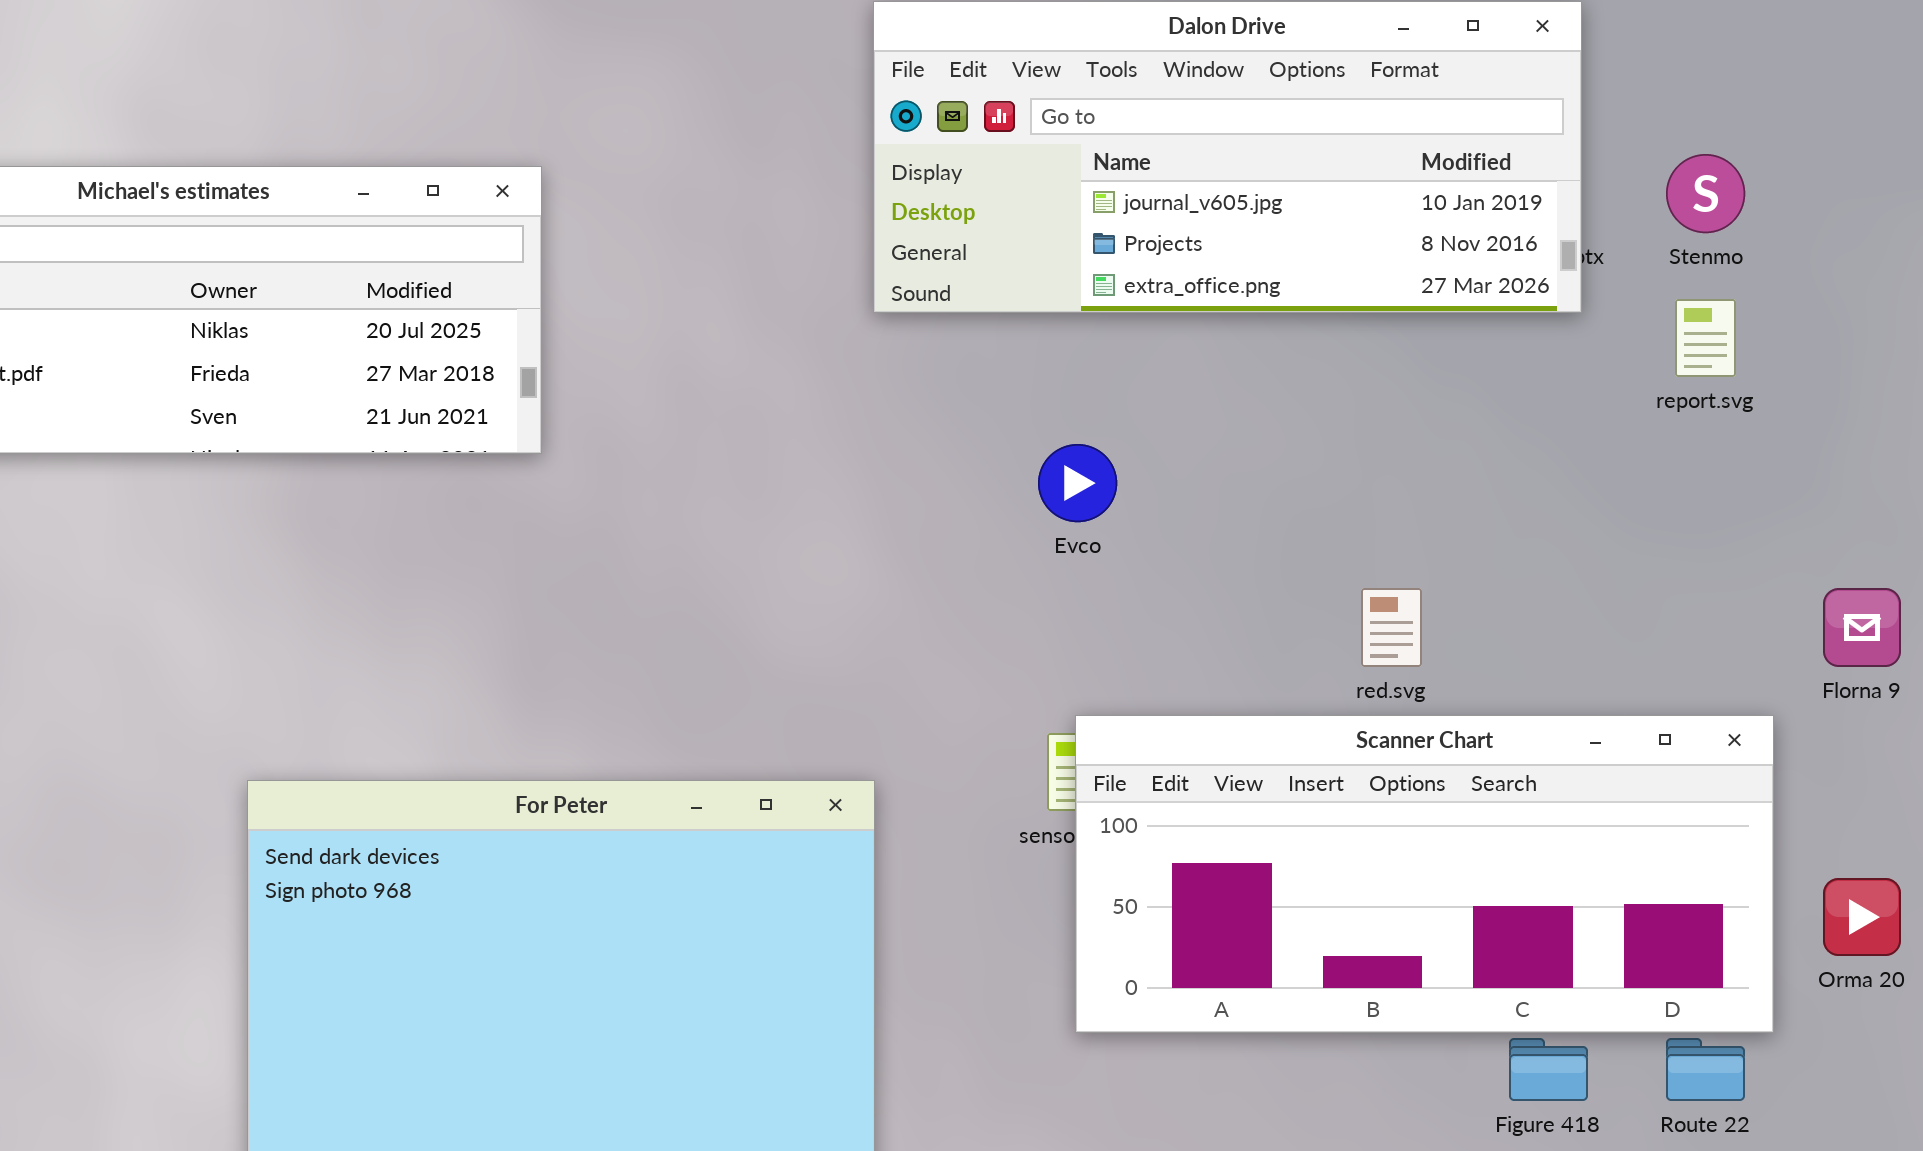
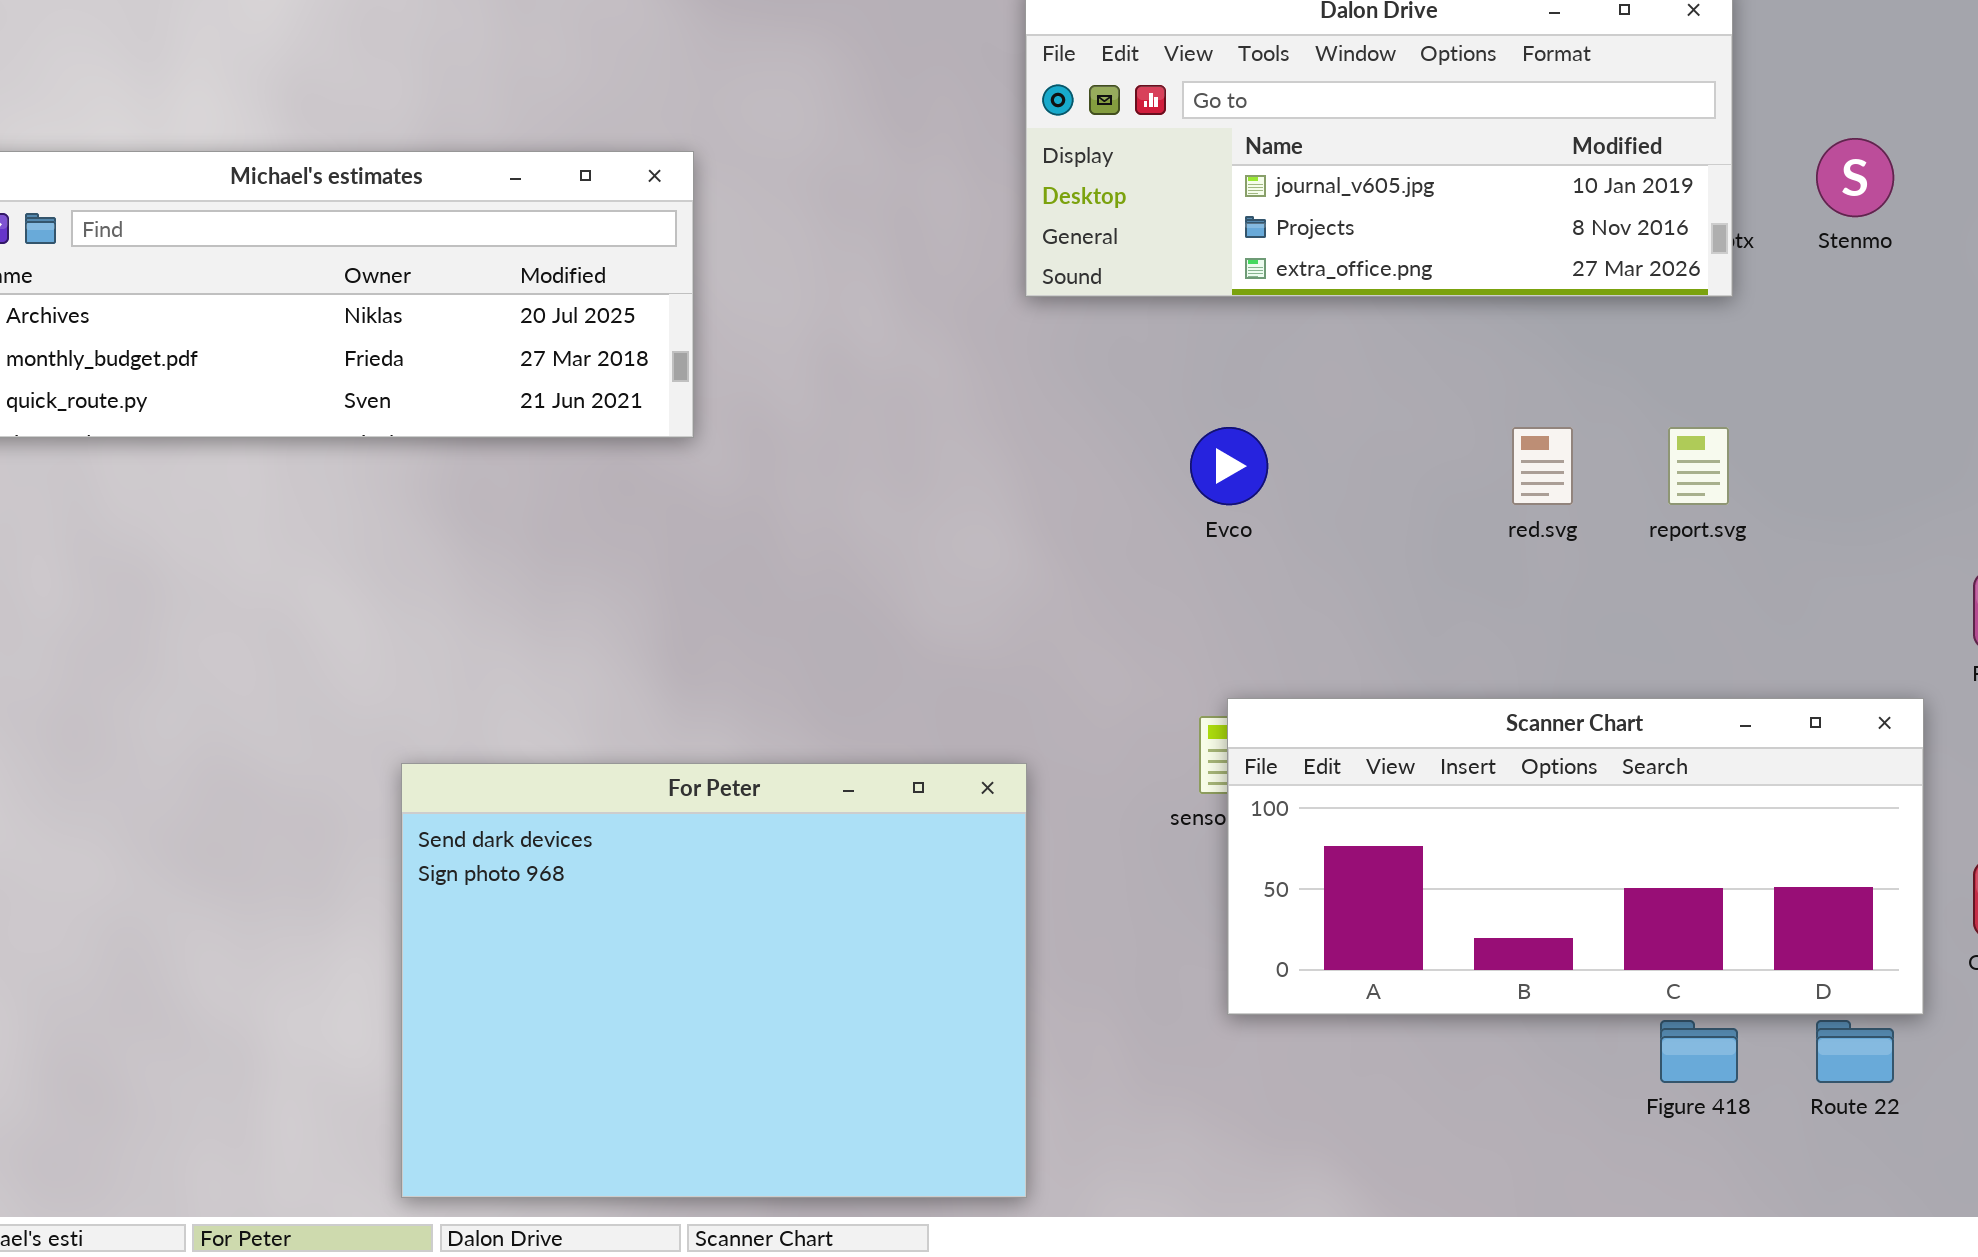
report.svg: [1675,299,1736,377] -> [1668,427,1729,505], moved
red.svg: [1361,588,1422,667] -> [1512,427,1573,505], moved

